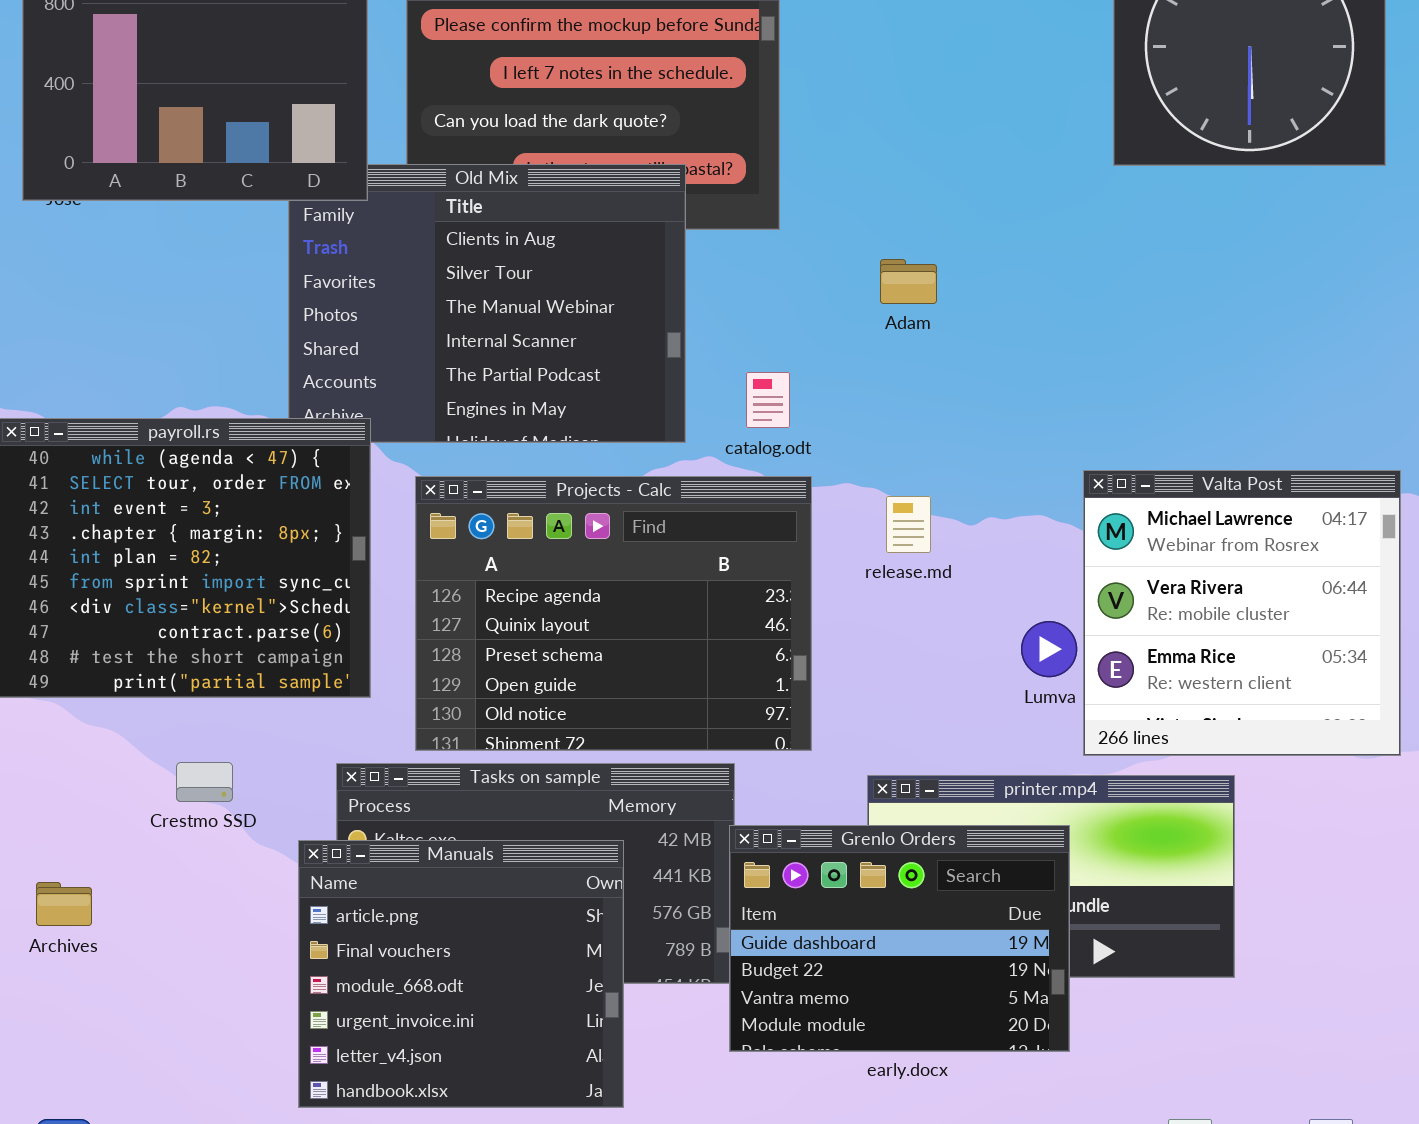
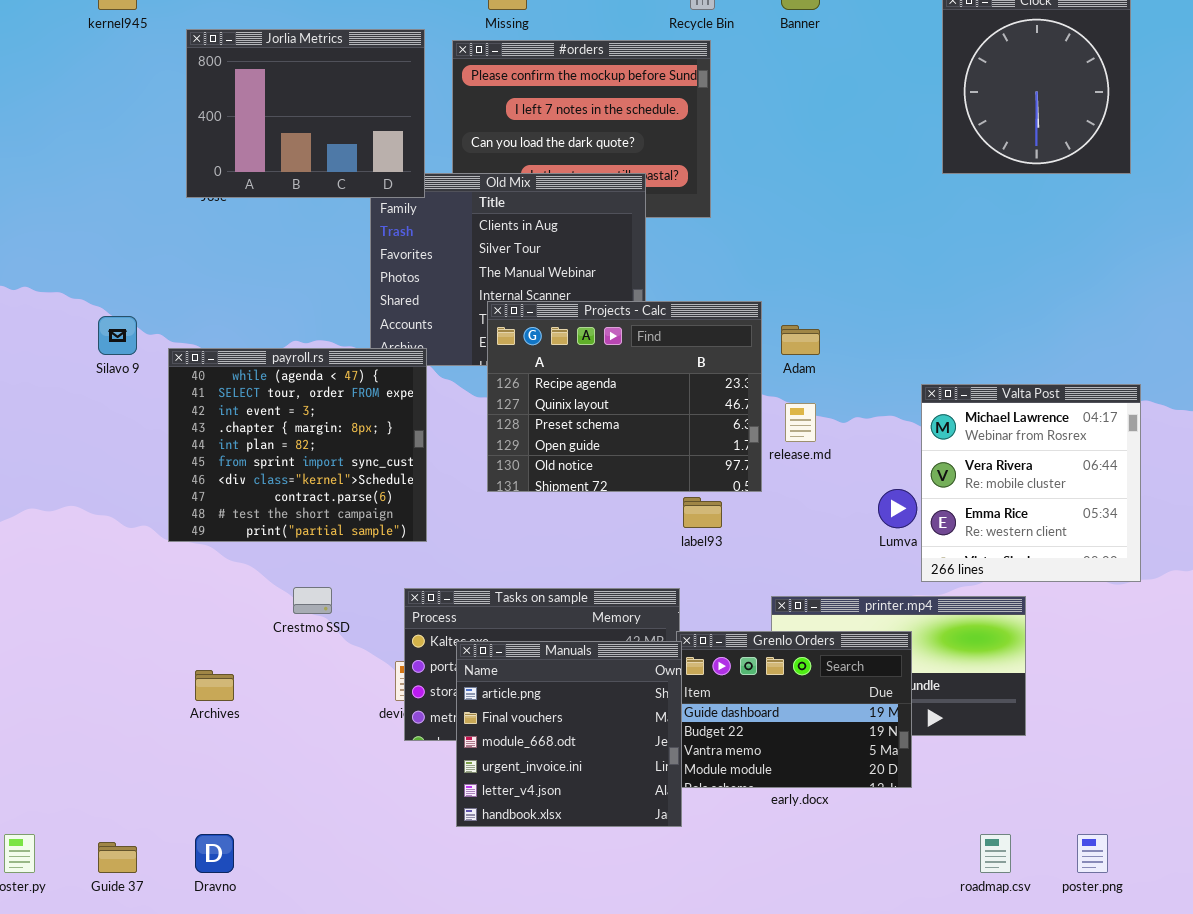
Adam: [880,259,937,304] -> [781,325,820,355], moved
Projects - Calc: [415,476,812,751] -> [487,301,762,492], moved
Manuals: [298,840,624,1108] -> [456,641,682,827], moved

